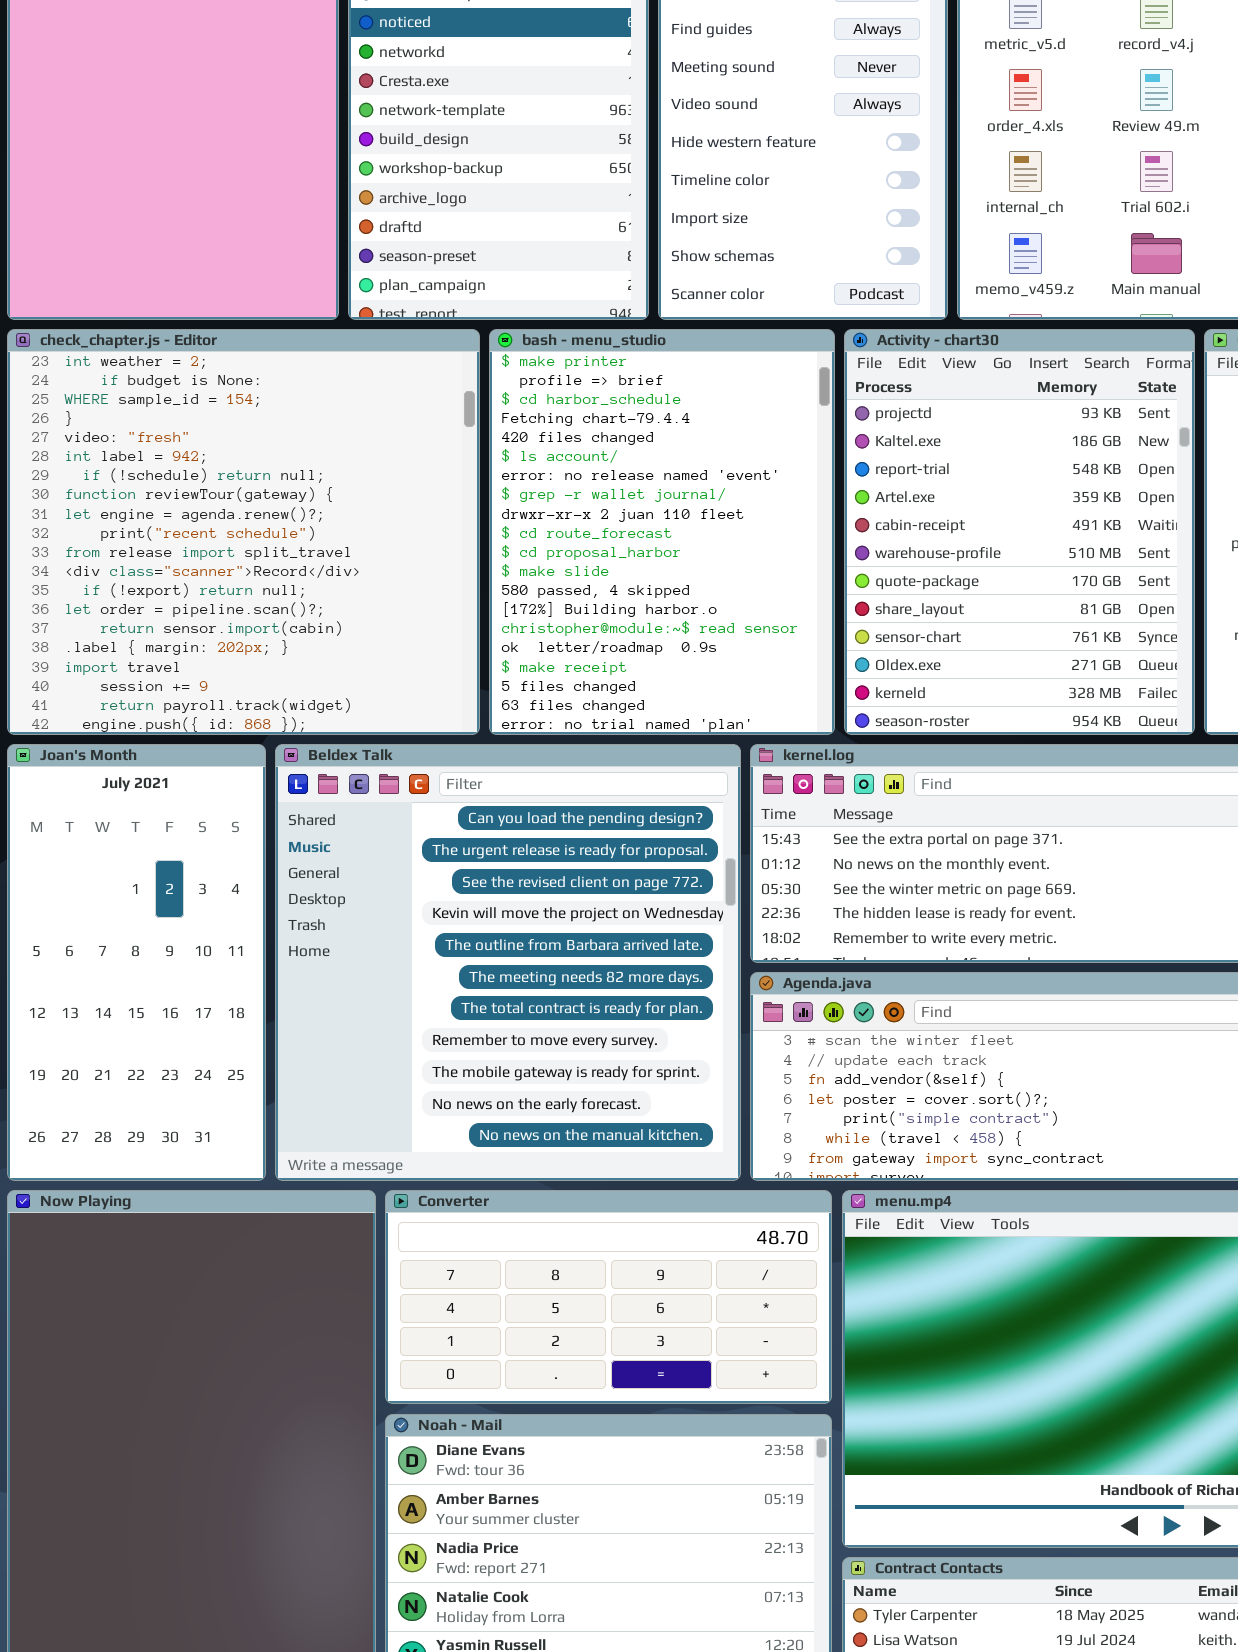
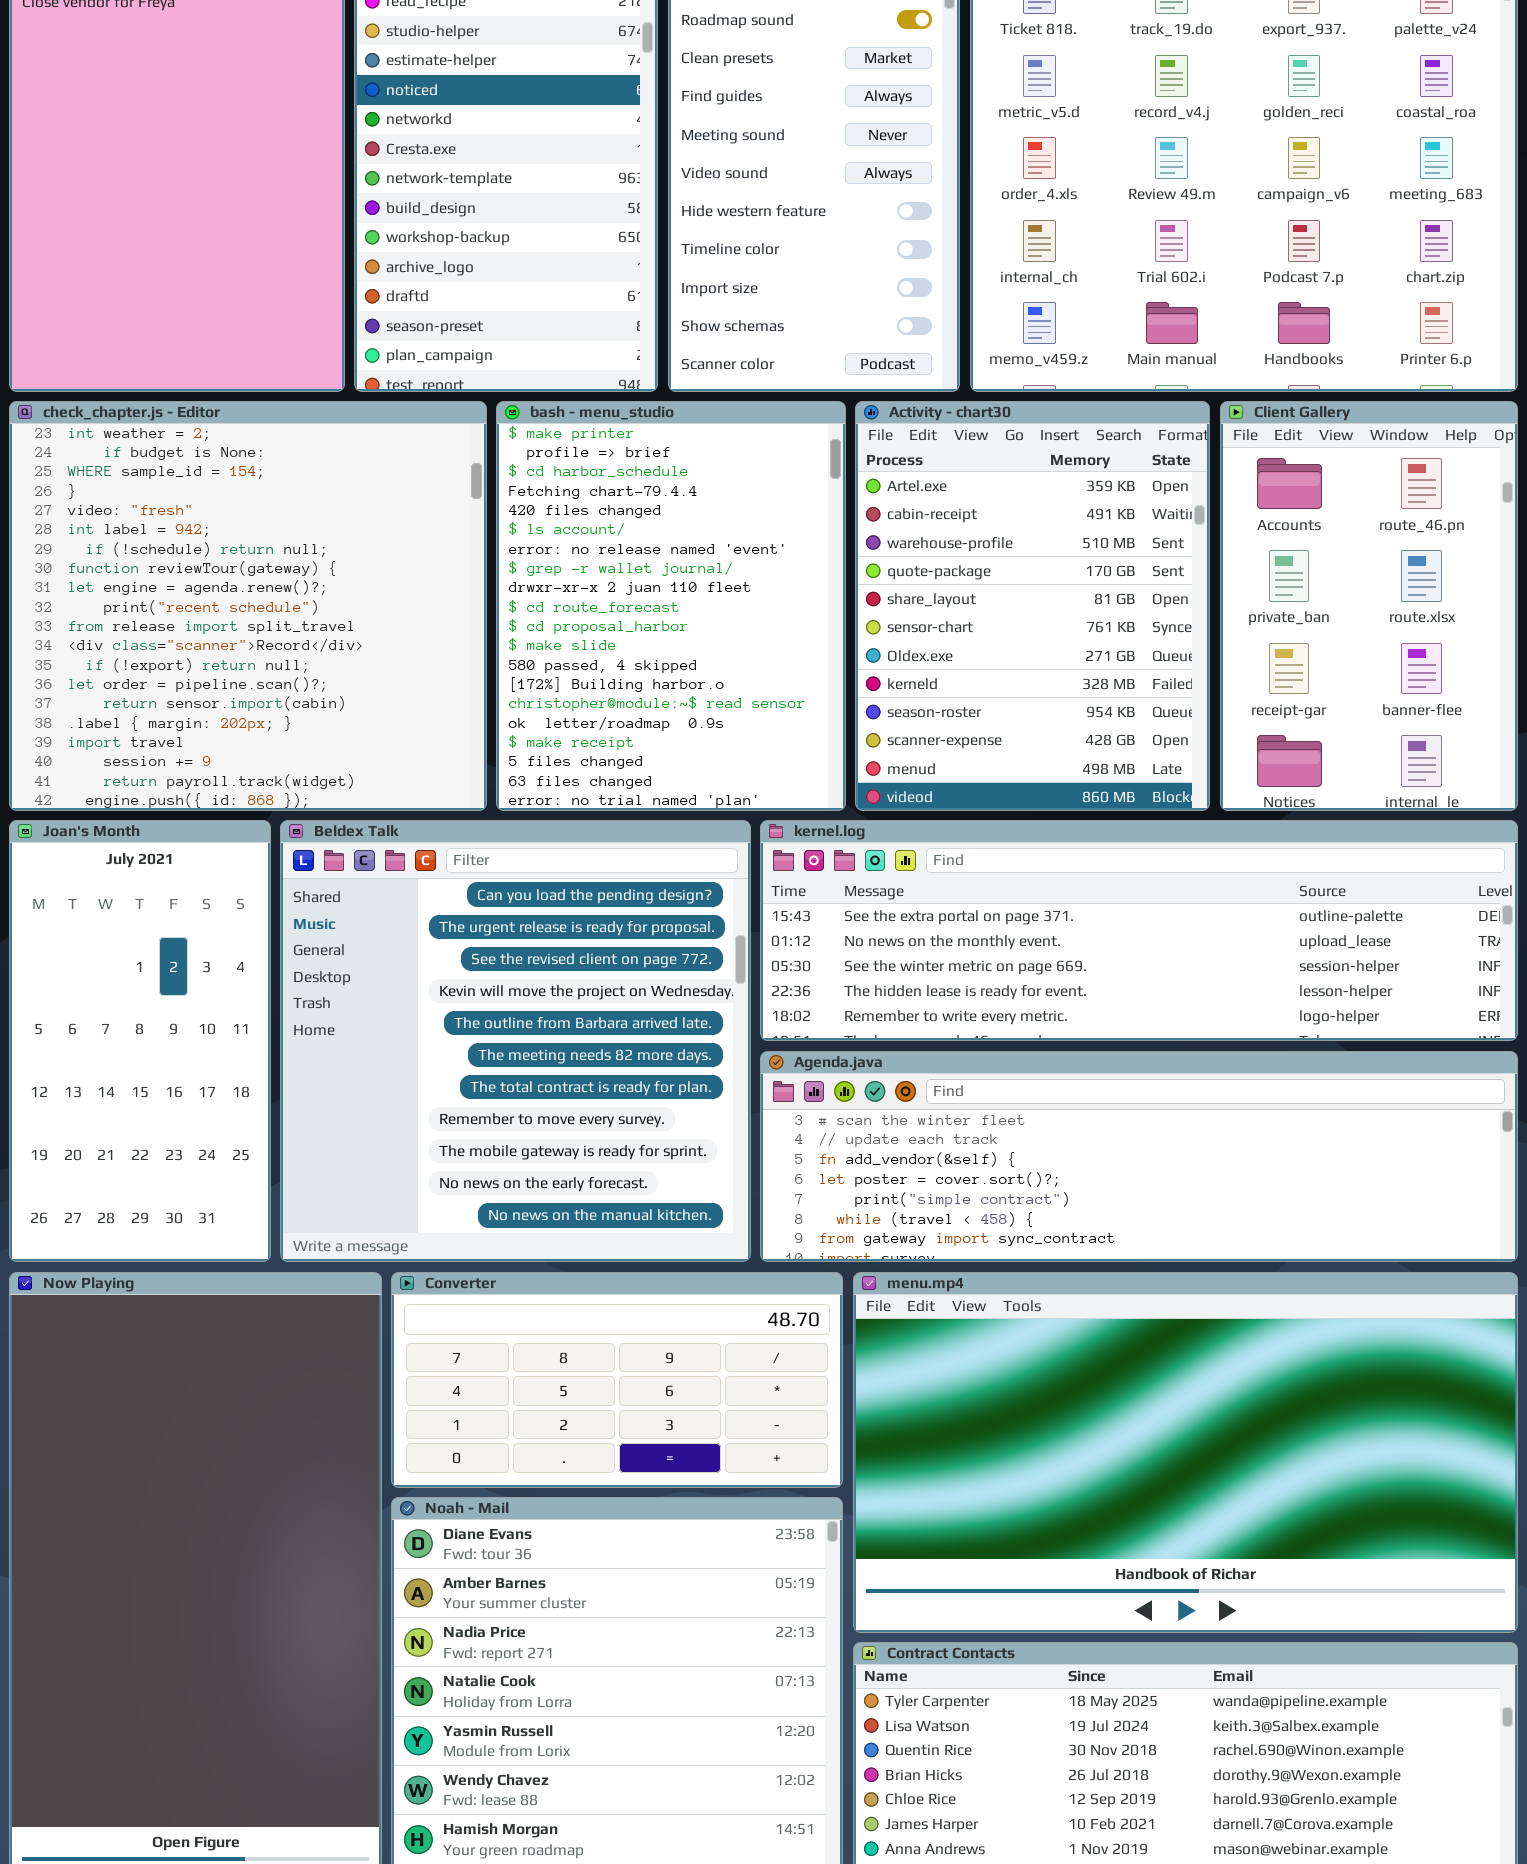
Activity - chart30: [844,329,1195,735] -> [855,401,1210,811], scrolled down 3 rows

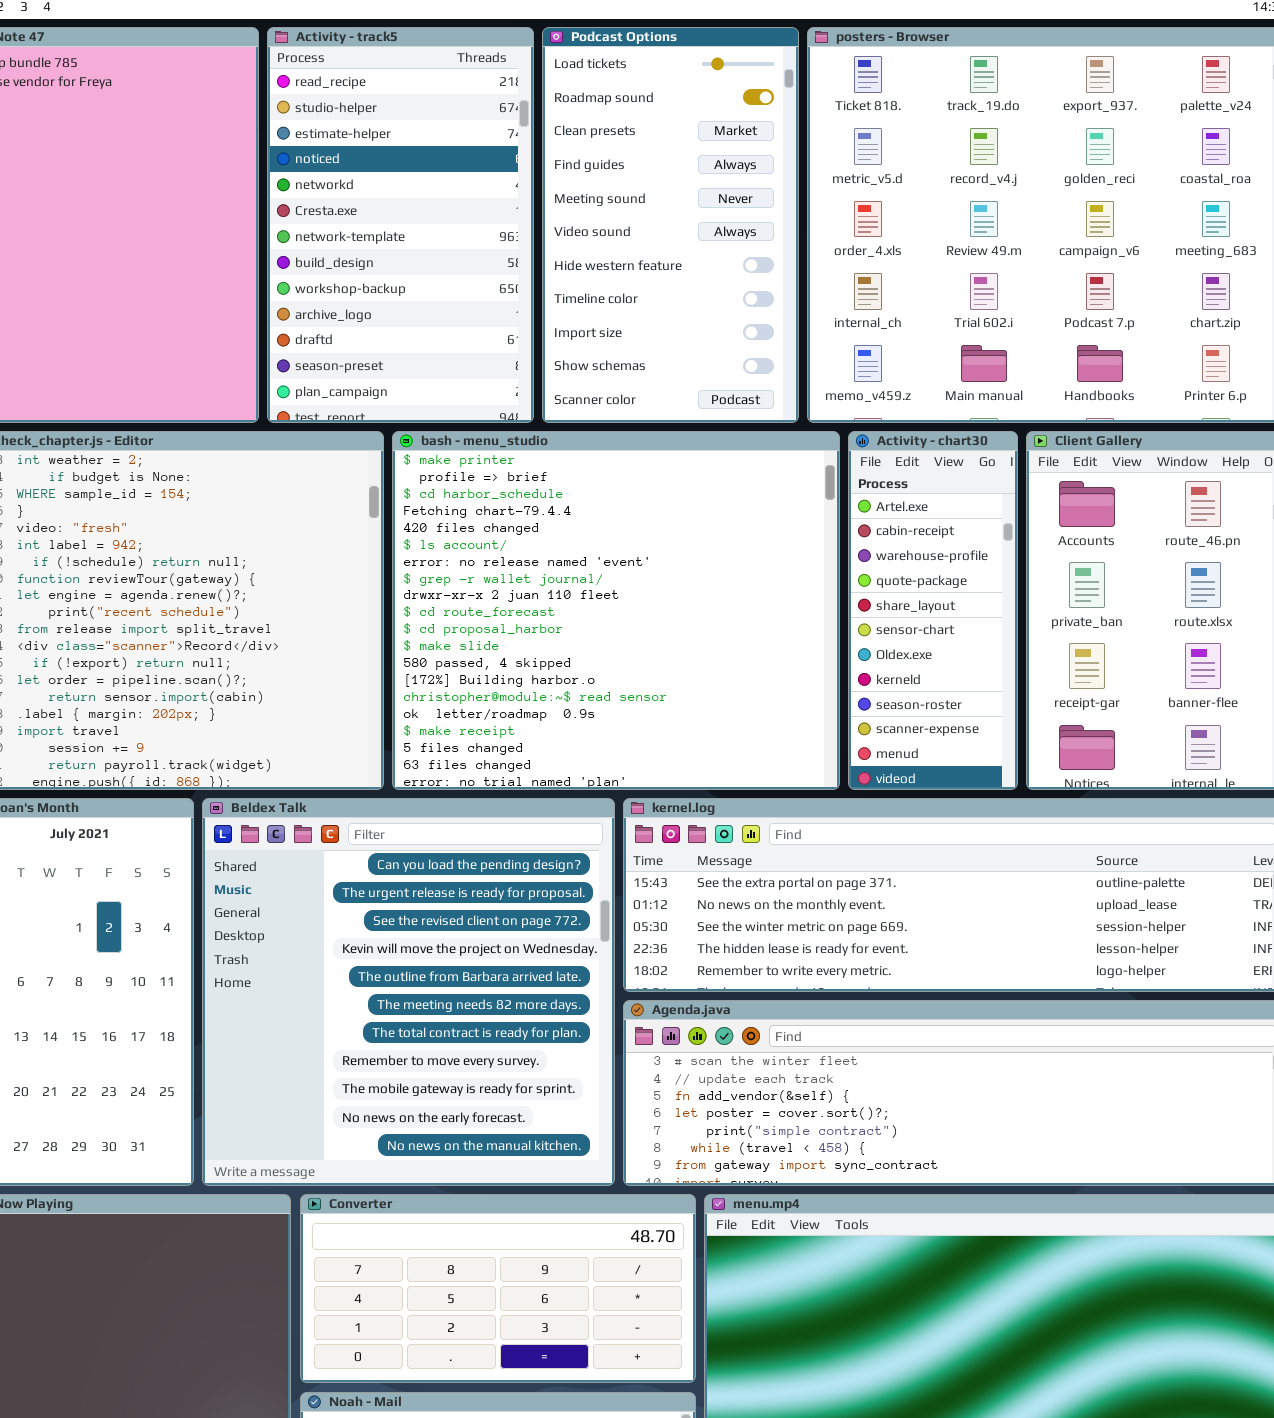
bash - menu_studio: [496,401,846,811] -> [392,431,840,790], resized
Activity - chart30: [855,401,1210,811] -> [848,431,1018,790], resized

